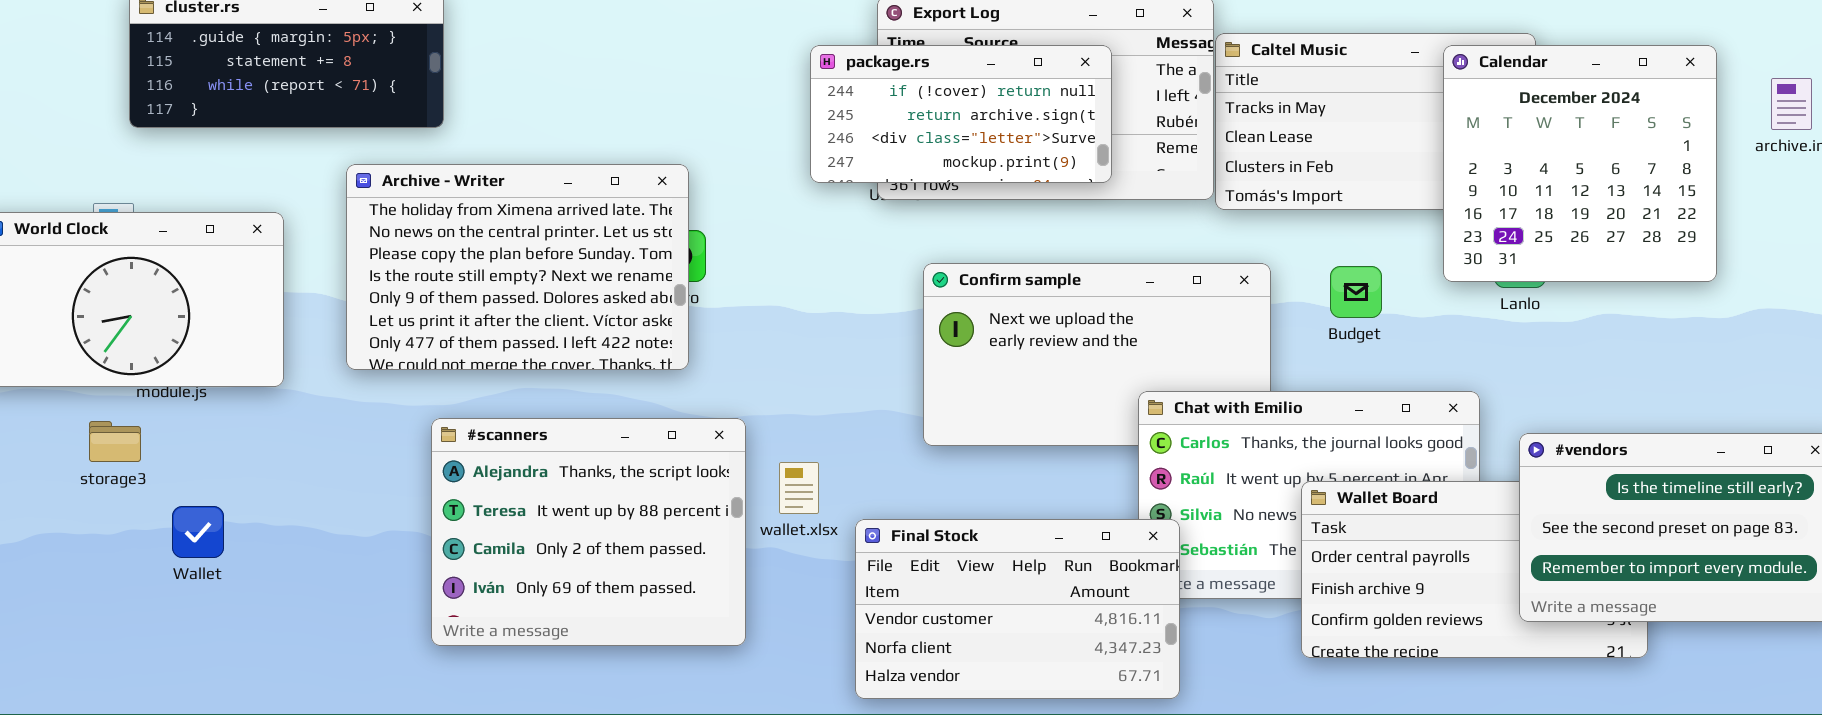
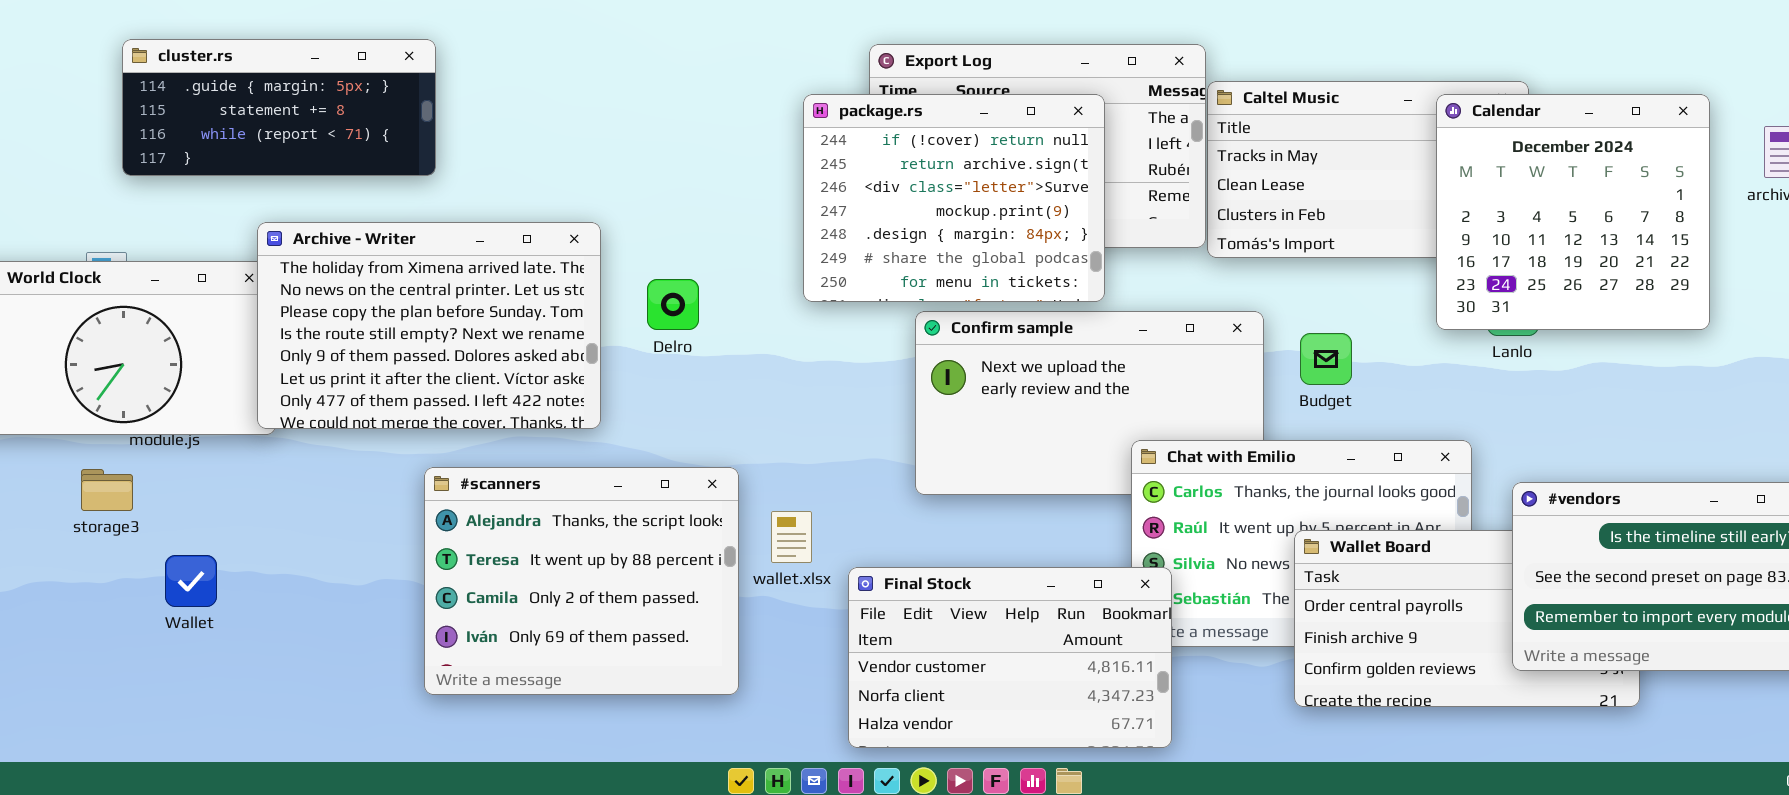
package.rs: [810,45,1112,183] -> [803,94,1105,302], resized
Archive - Writer: [346,164,689,370] -> [257,222,601,429], moved
Budget: [1330,266,1382,318] -> [1300,333,1352,385], moved

